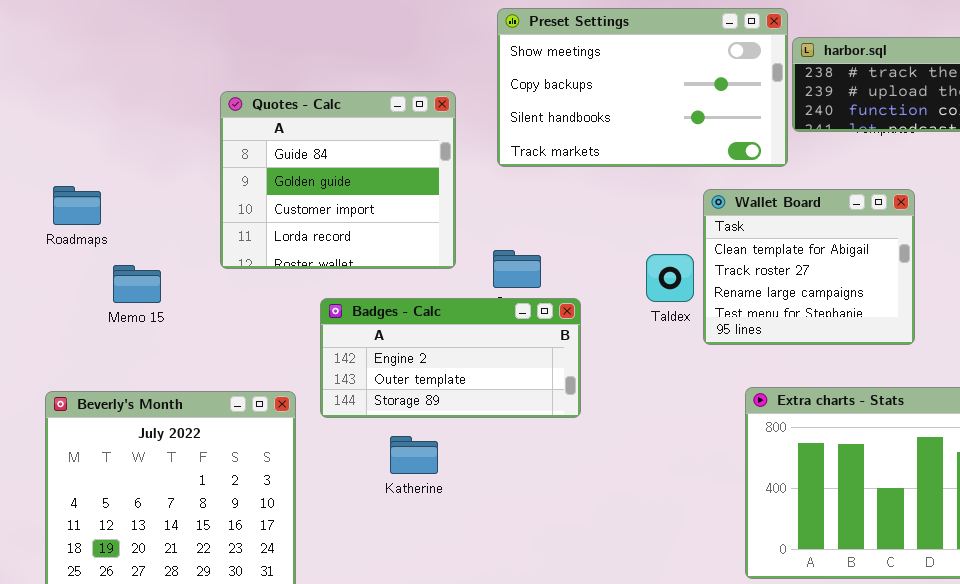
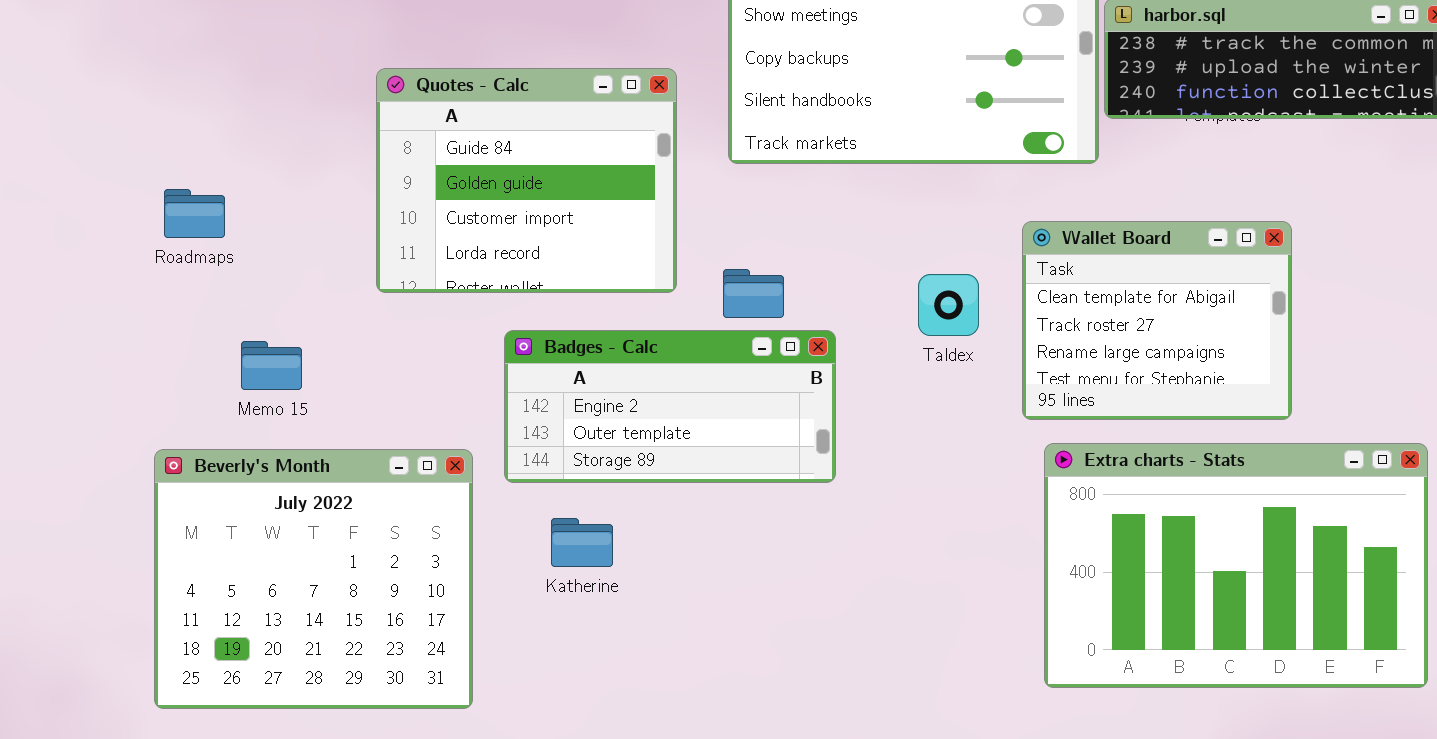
Wallet Board: [703,189,915,345] -> [1022,221,1292,420], moved
Memo 15: [113,265,161,303] -> [241,341,302,390], moved
Katherine: [390,436,438,474] -> [551,518,613,567], moved

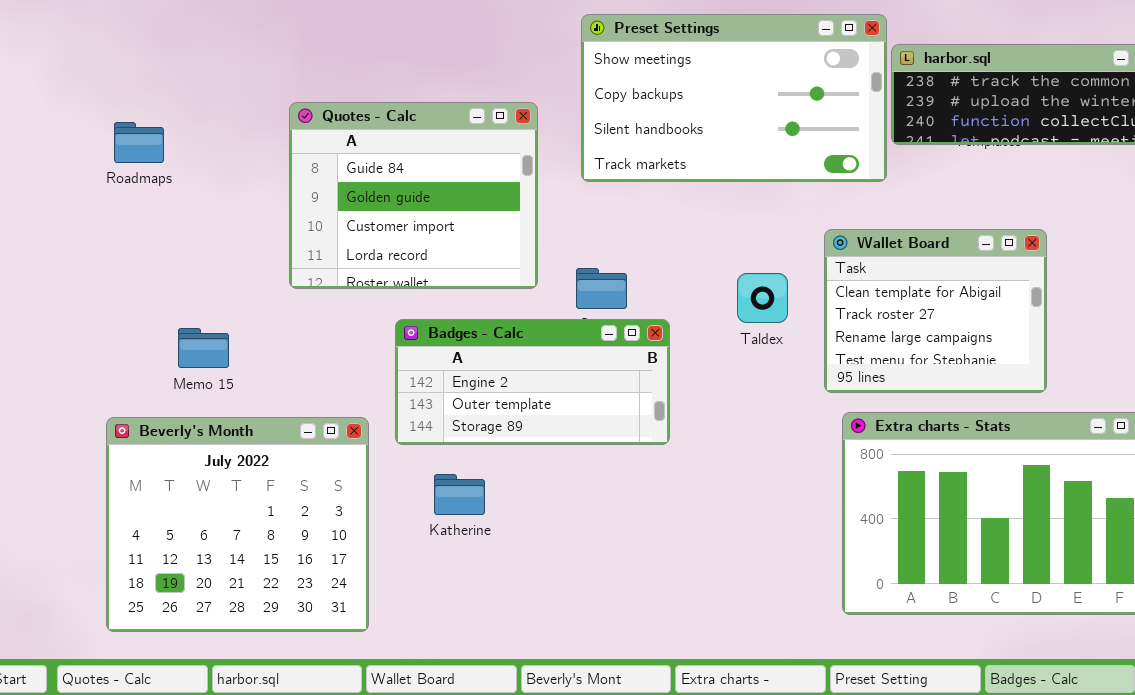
Roadmaps: [164,189,225,238] -> [114,122,164,163], moved

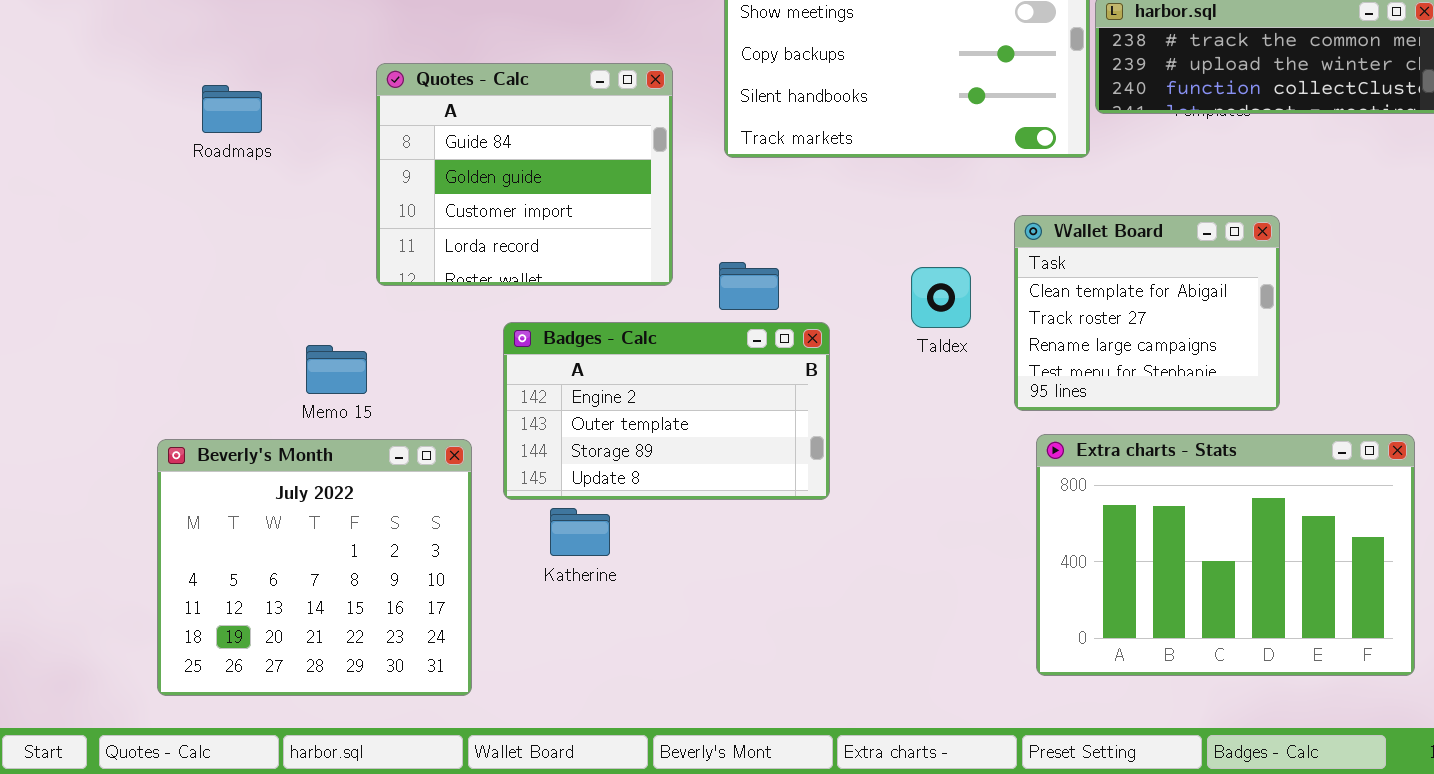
Roadmaps: [114,122,164,163] -> [202,85,262,133], moved
Badges - Calc: [395,319,670,445] -> [503,322,830,500], resized
Memo 15: [178,328,229,368] -> [306,345,367,394], moved

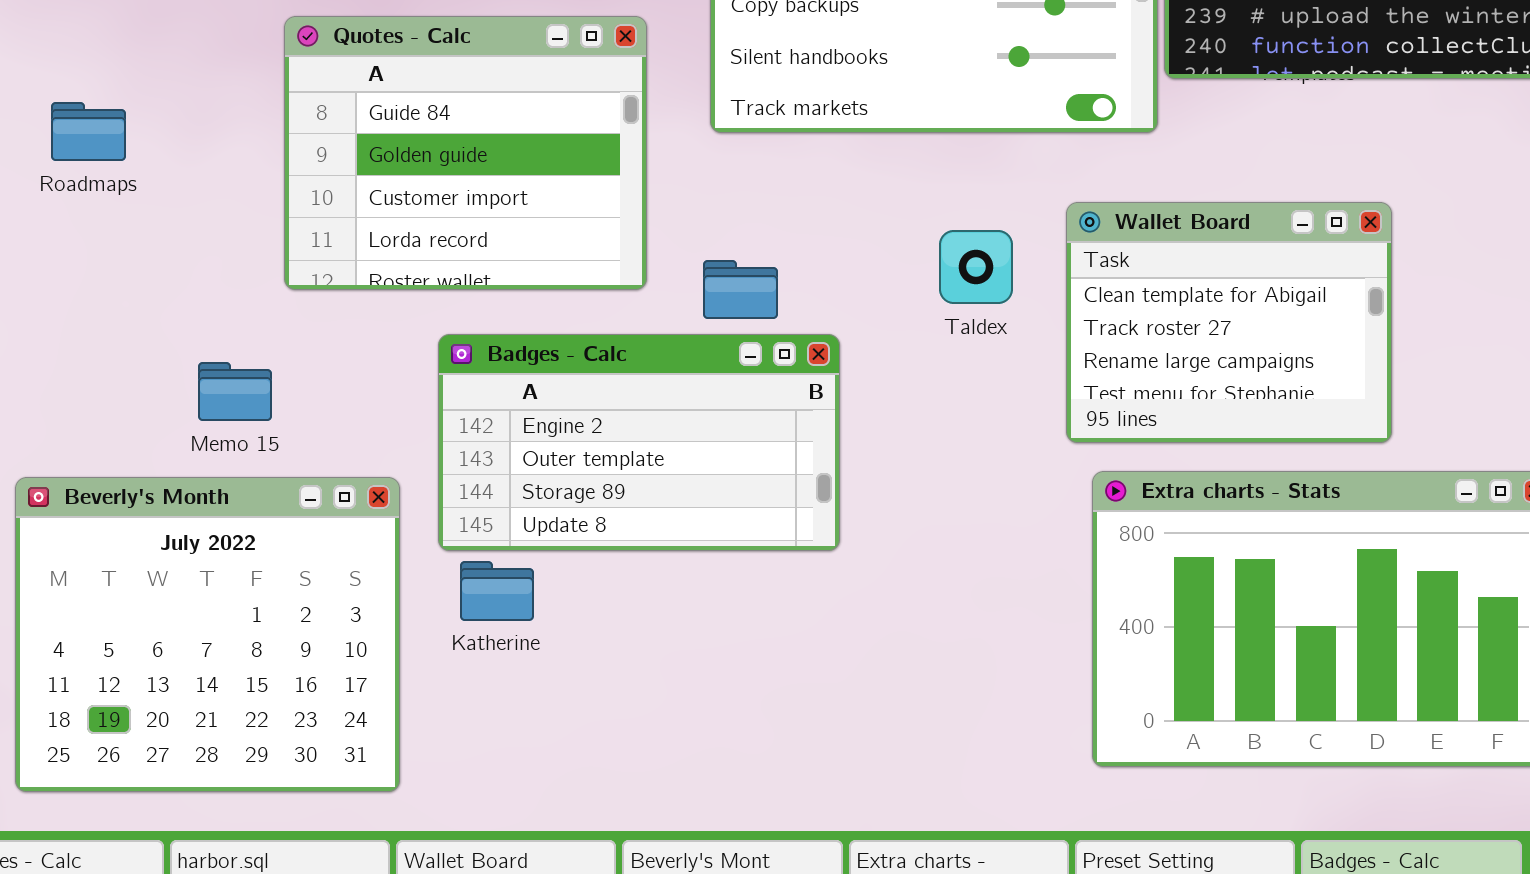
Roadmaps: [202,85,262,133] -> [51,102,126,161], moved
Taldex: [911,267,971,328] -> [939,230,1013,304], moved
Katherine: [550,508,610,556] -> [460,561,534,621], moved

